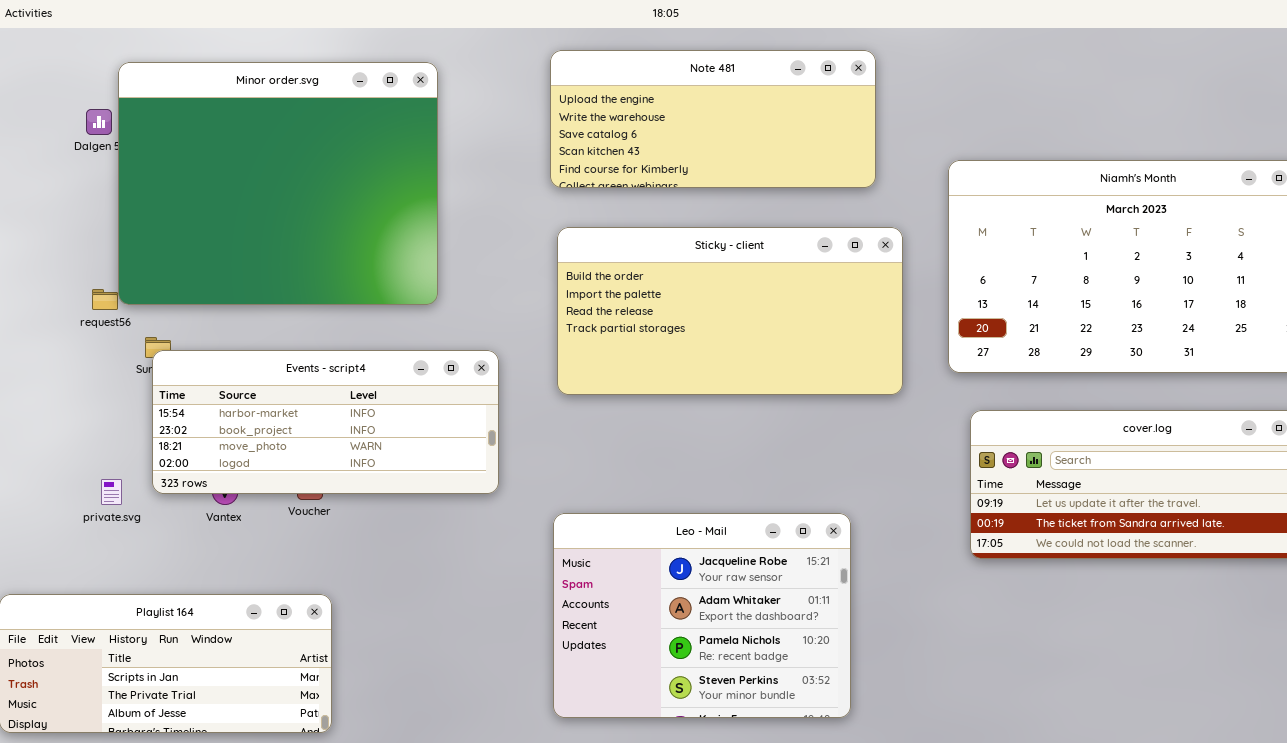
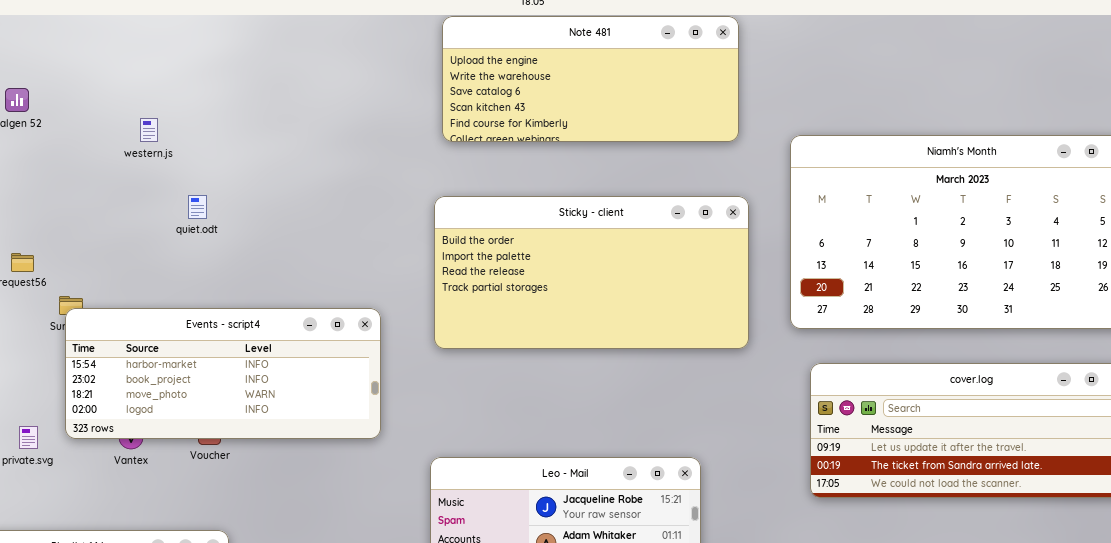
Note 481: [550,50,876,188] -> [442,16,739,142], moved
Minor order.svg: [118,62,438,305] -> none, closed

